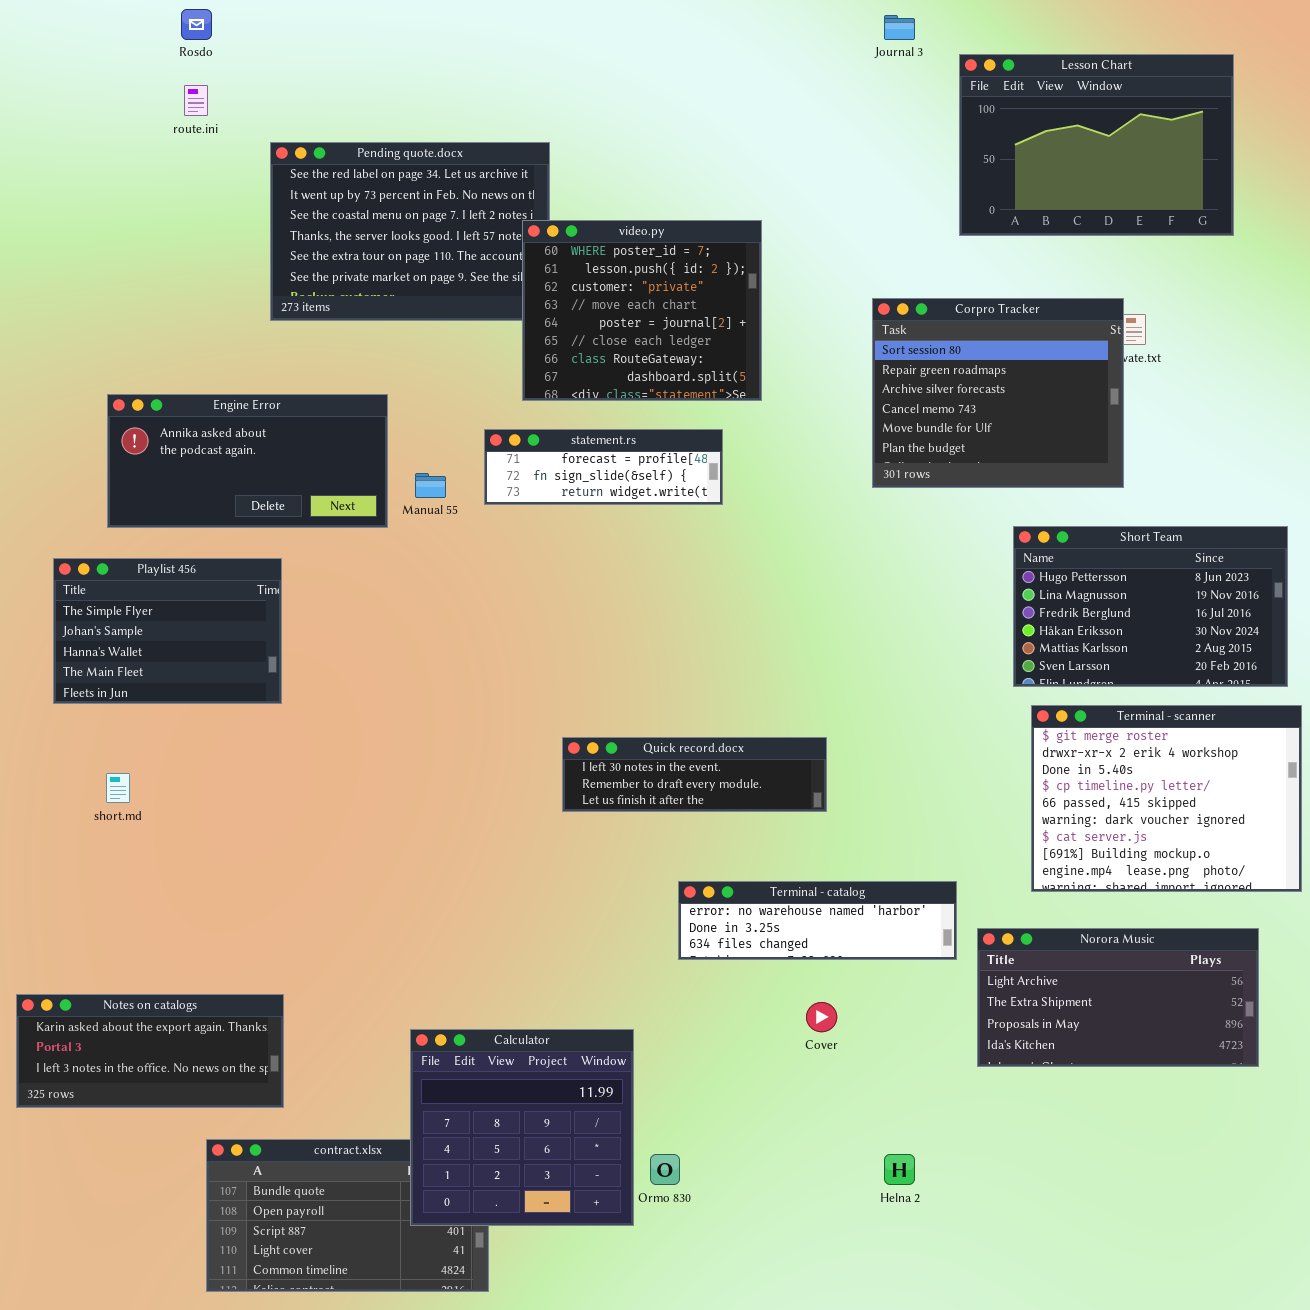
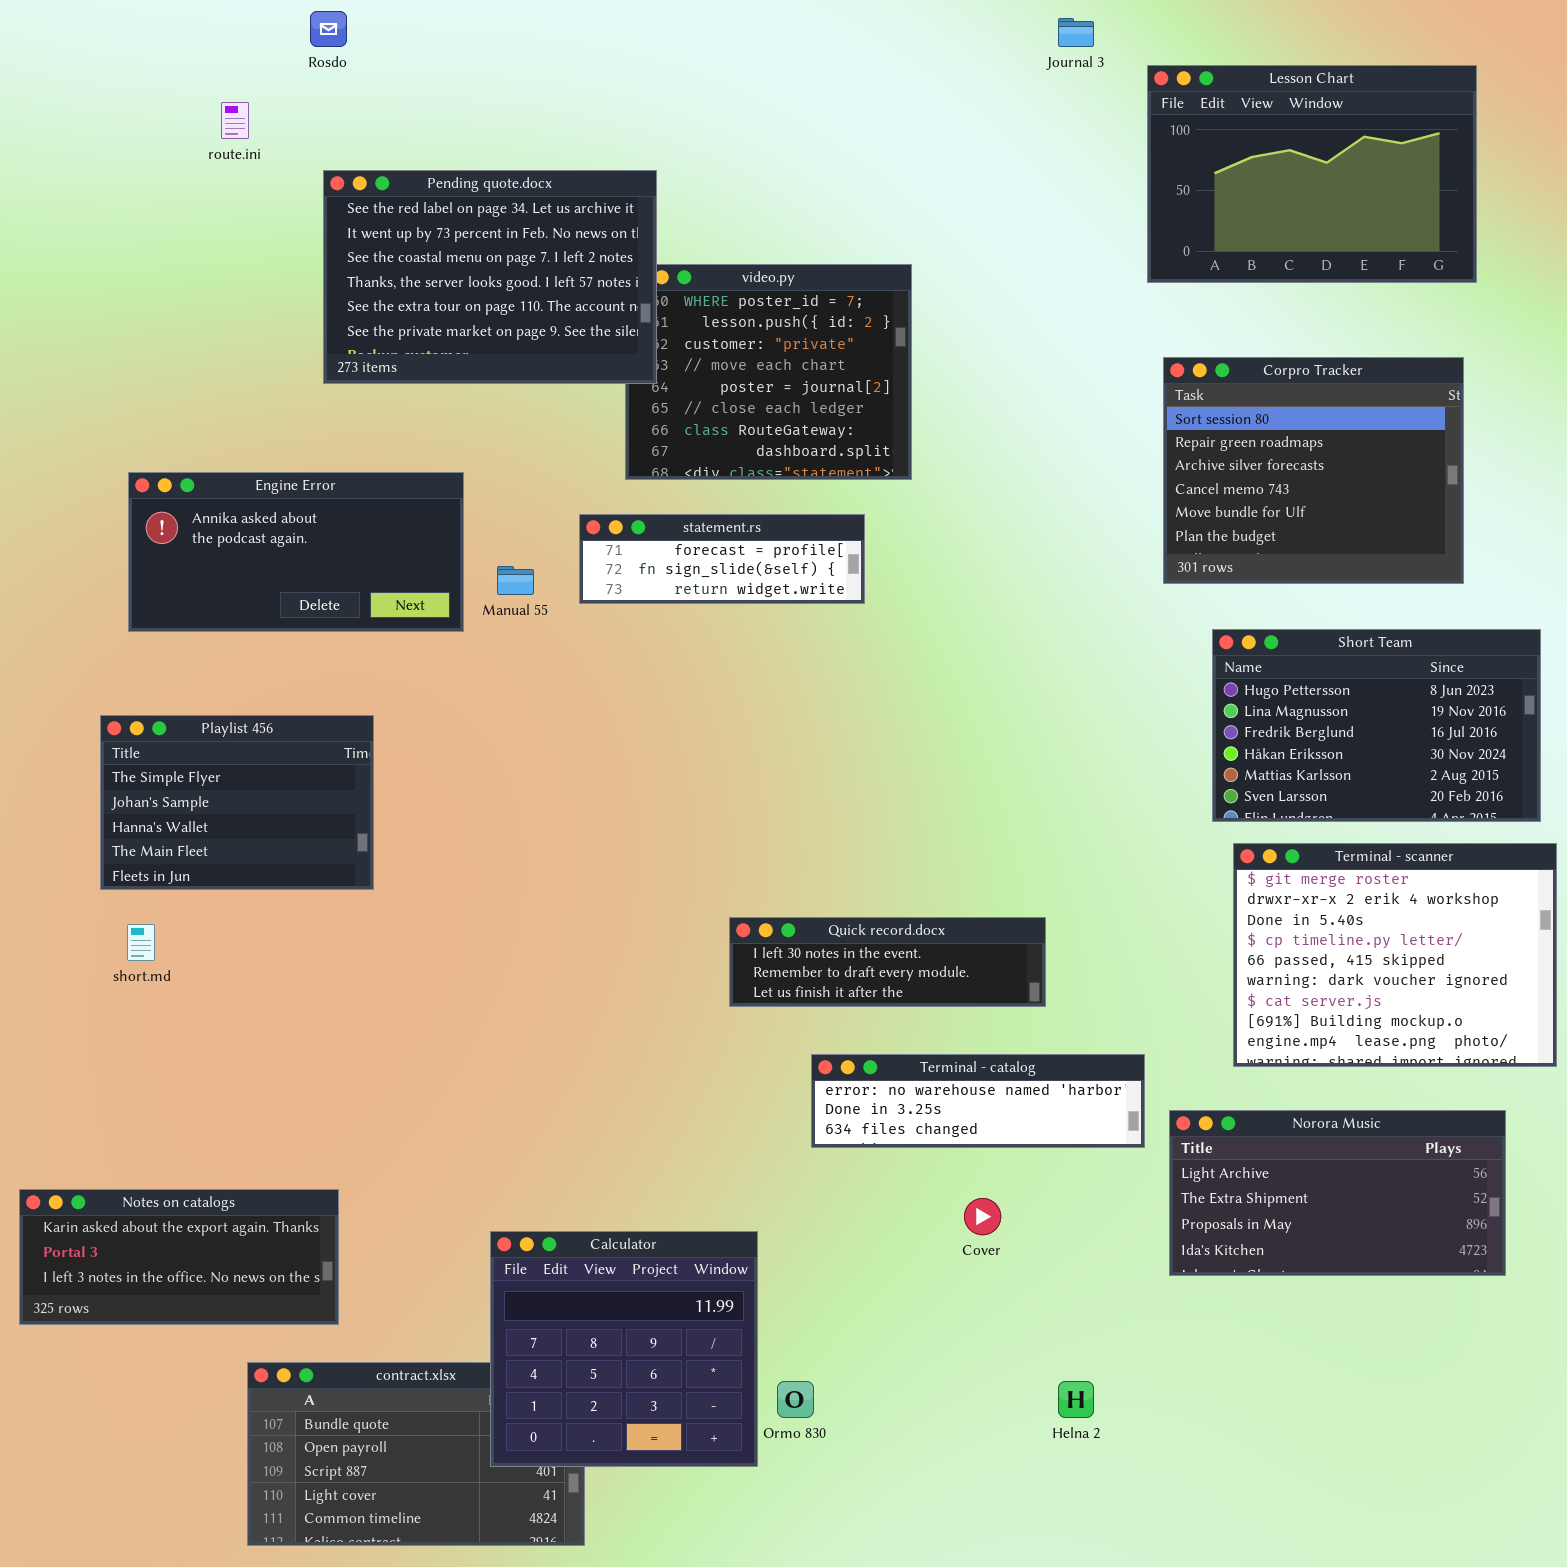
Rosdo: [181,9,212,40] -> [310,11,347,47], moved
Pending quote.docx: [270,142,550,321] -> [323,170,657,384], raised
Corpro Tracker: [872,298,1124,488] -> [1163,357,1464,584], moved
Playlist 456: [53,558,282,704] -> [100,715,374,890], moved
Quick record.docx: [562,737,827,812] -> [729,917,1046,1007], moved

